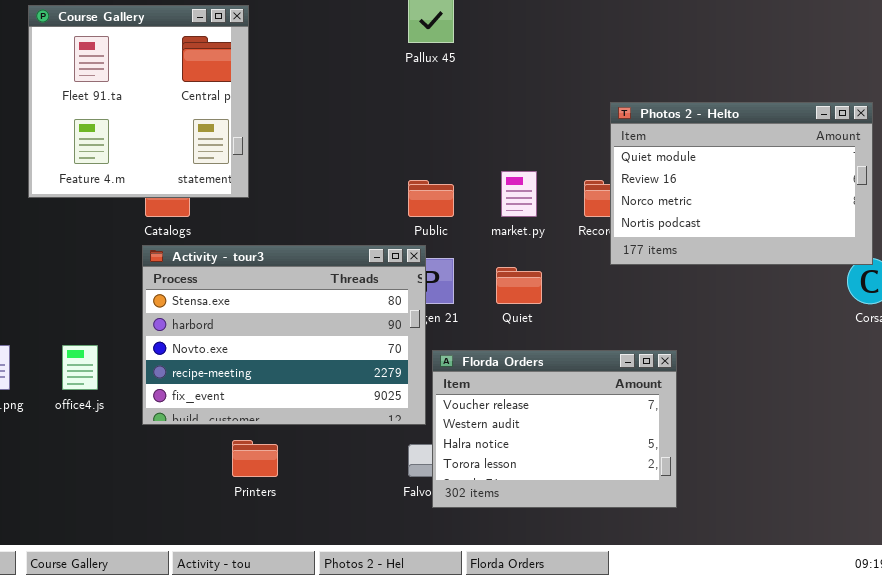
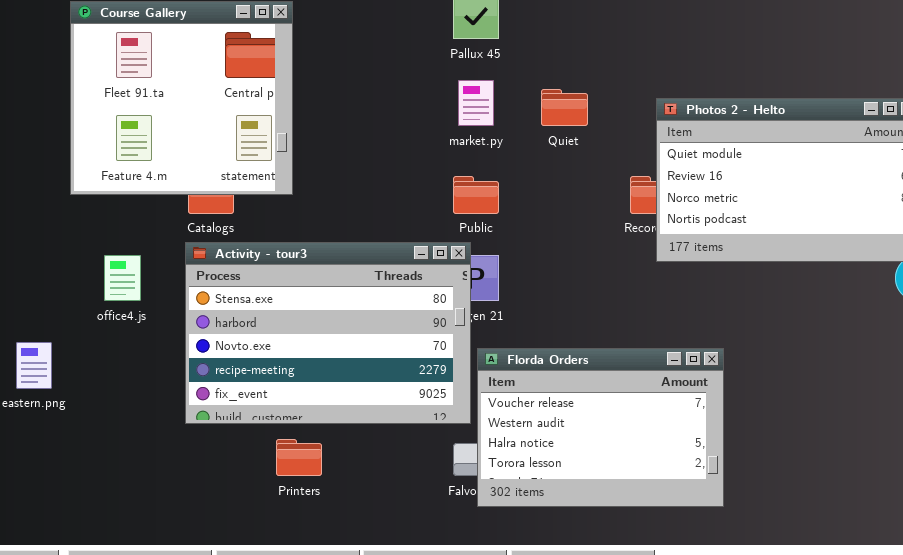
market.py: [501,171,537,217] -> [458,80,494,126], moved
Quiet: [496,267,542,304] -> [541,89,588,126], moved
office4.js: [62,345,98,390] -> [104,255,141,301], moved

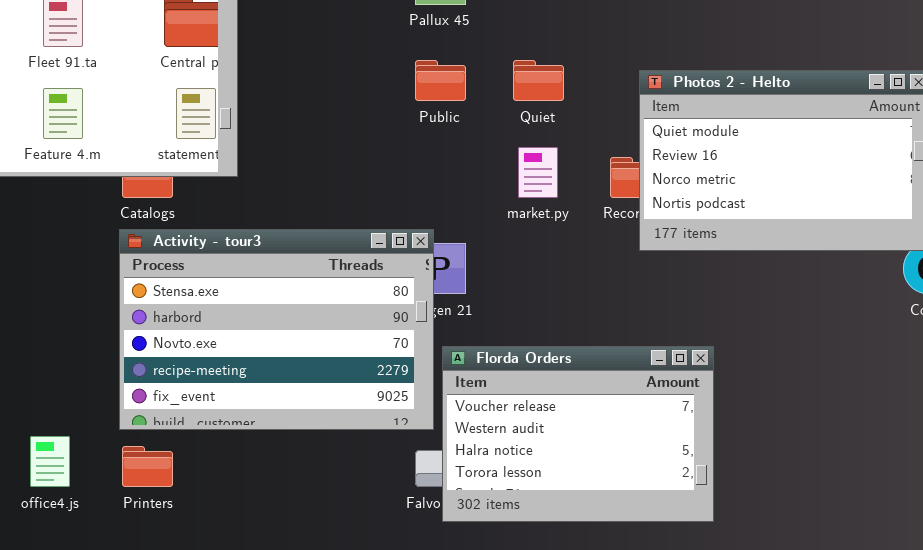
market.py: [458,80,494,126] -> [518,147,558,198], moved
Public: [453,176,499,214] -> [415,60,466,101], moved
office4.js: [104,255,141,301] -> [30,436,70,487], moved
Printers: [276,439,322,476] -> [122,446,173,487], moved

